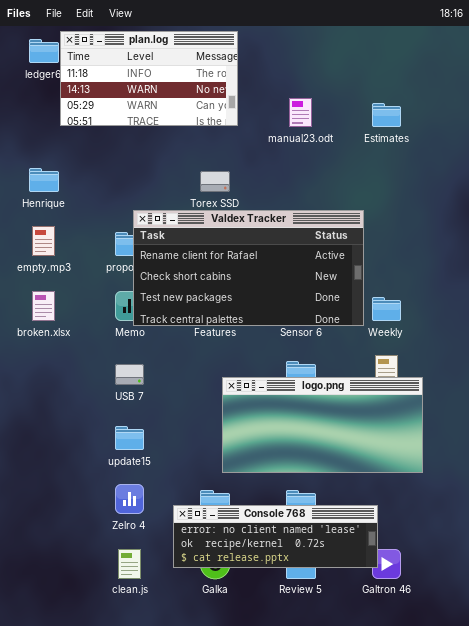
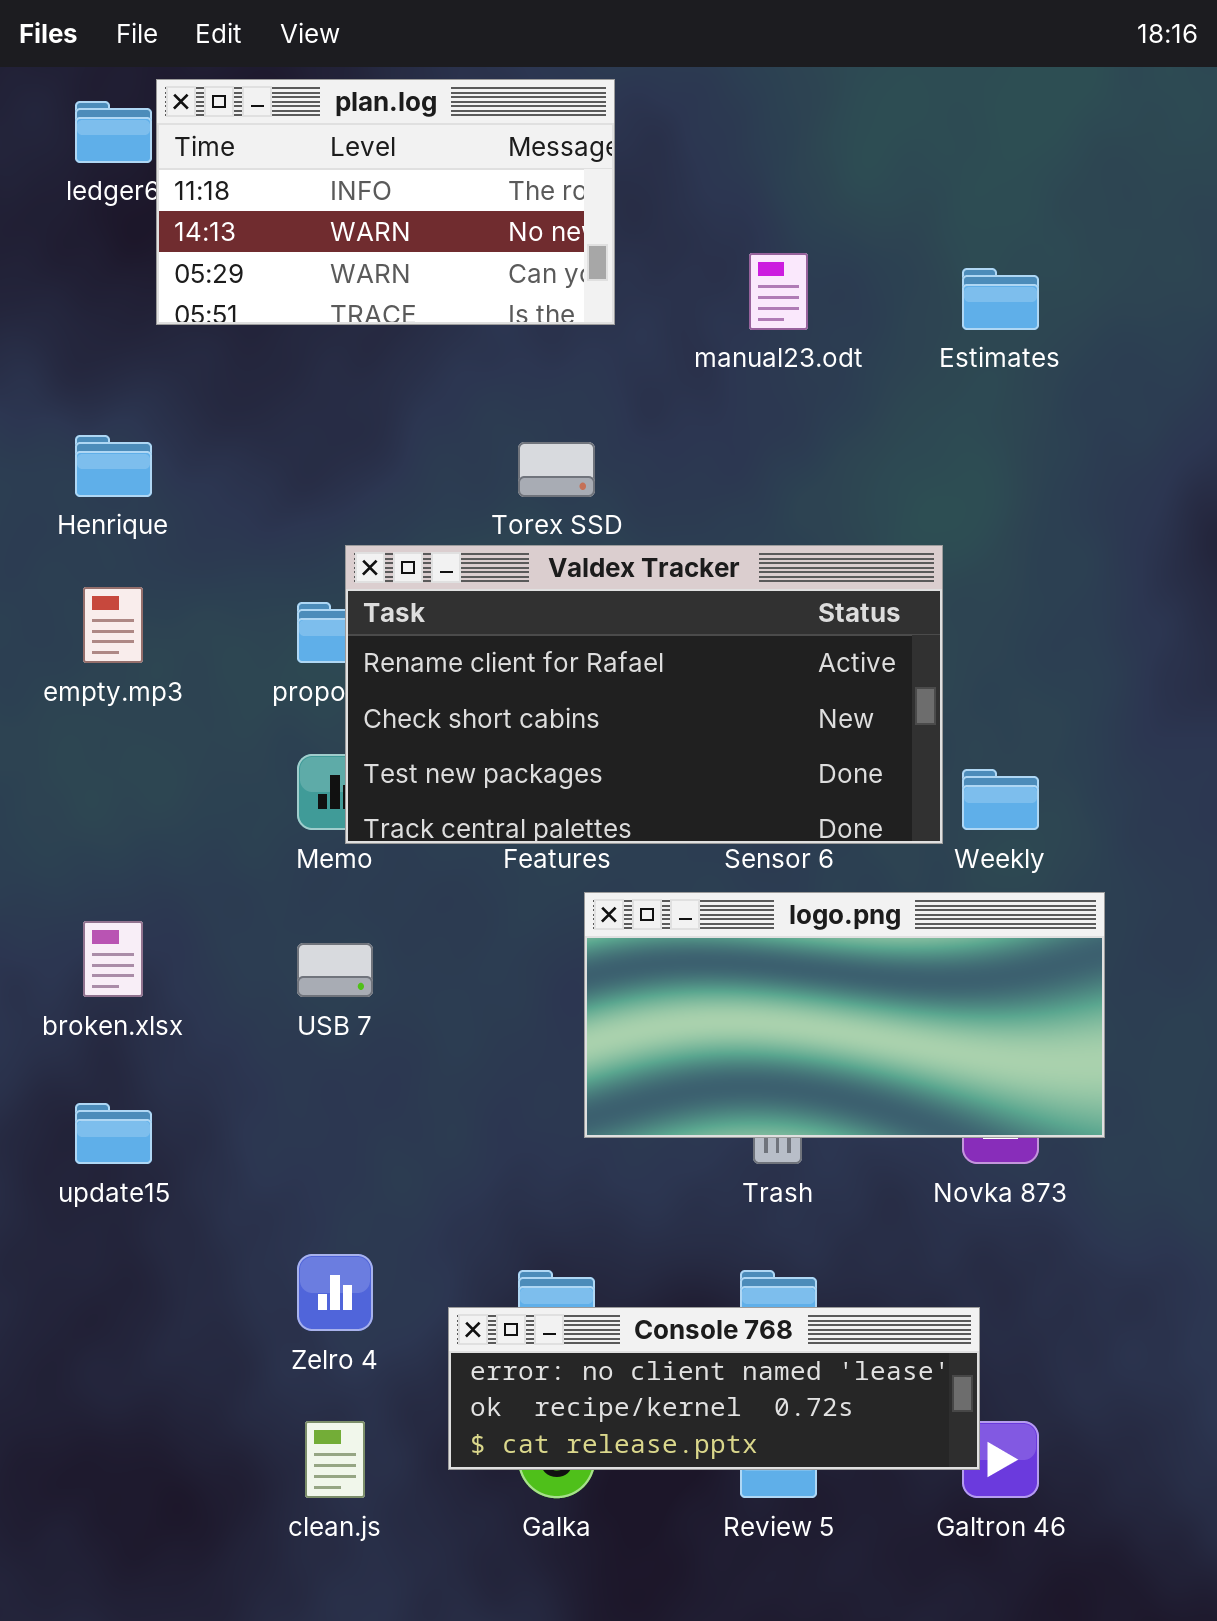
broken.xlsx: [32,291,55,321] -> [83,921,143,997], moved
logo.png: [222,377,423,473] -> [584,892,1105,1138], moved
update15: [115,426,144,450] -> [75,1103,152,1164], moved

